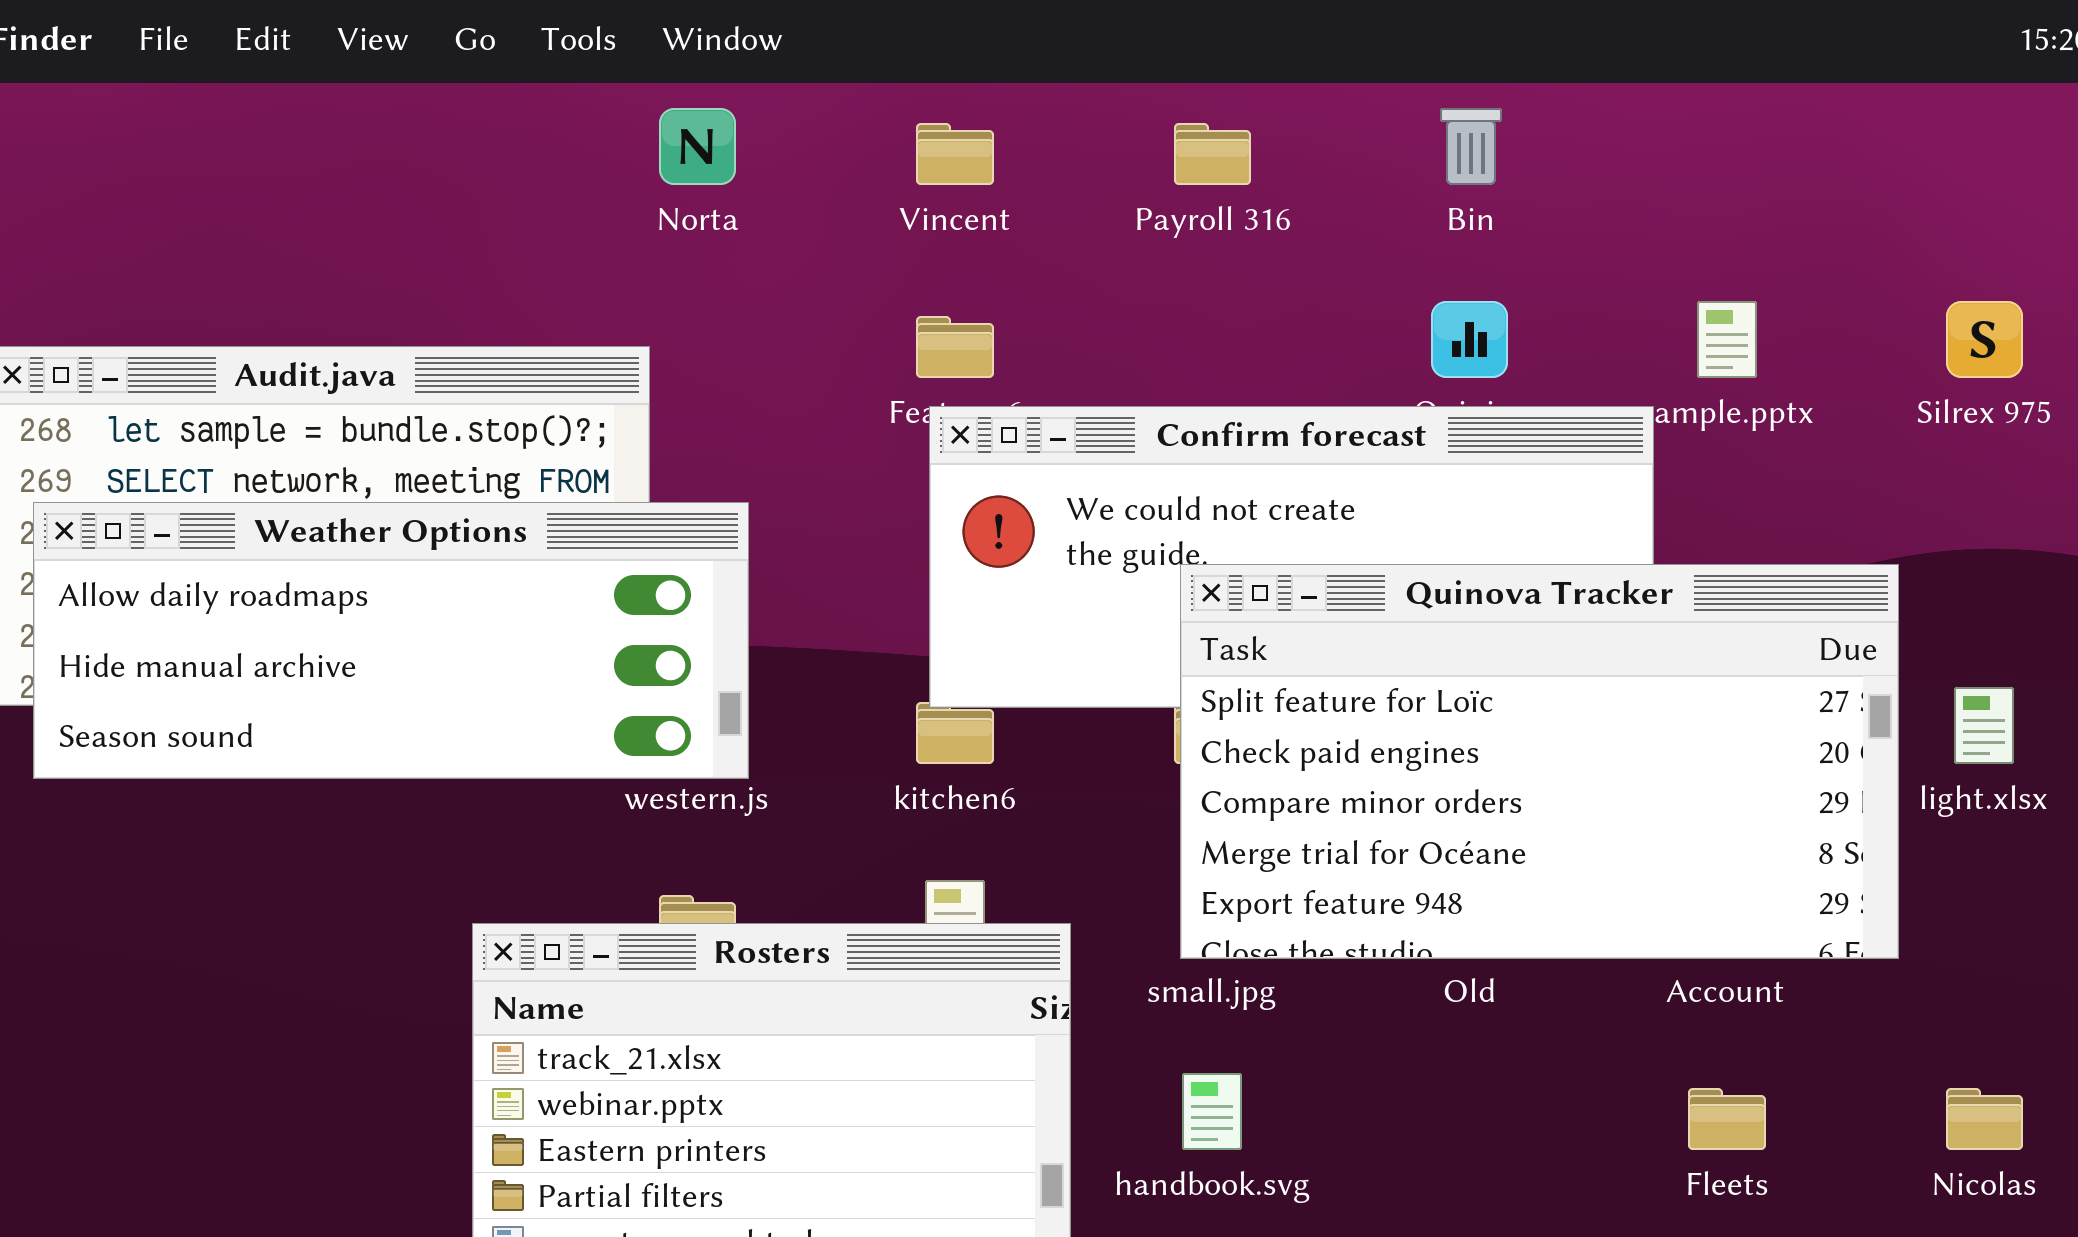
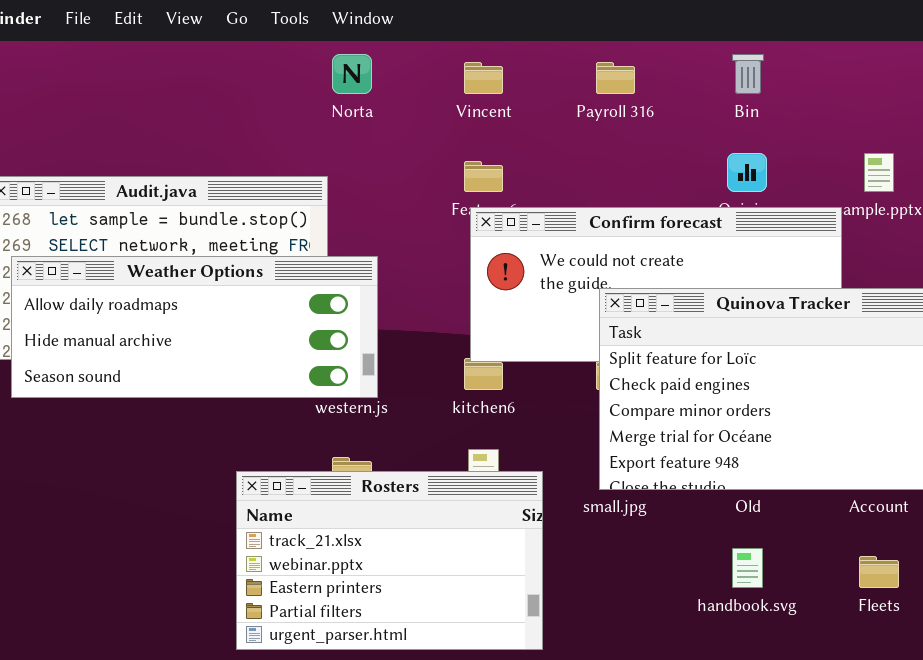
handbook.svg: [1182,1073,1242,1150] -> [732,548,763,588], moved

